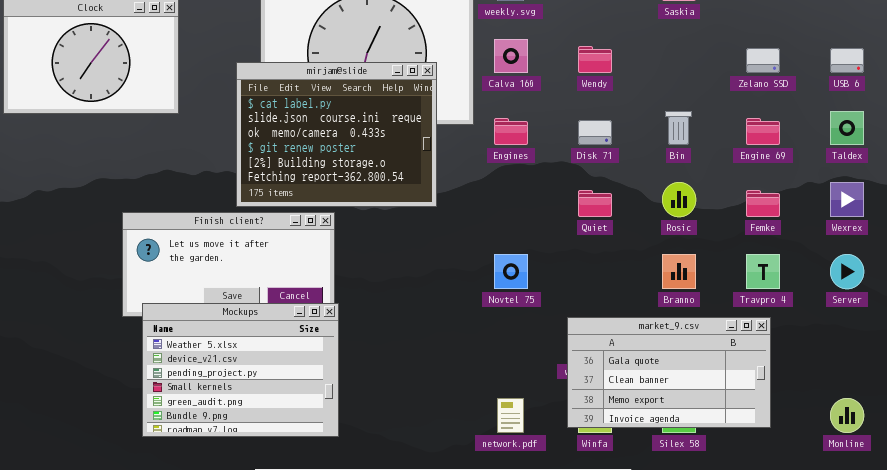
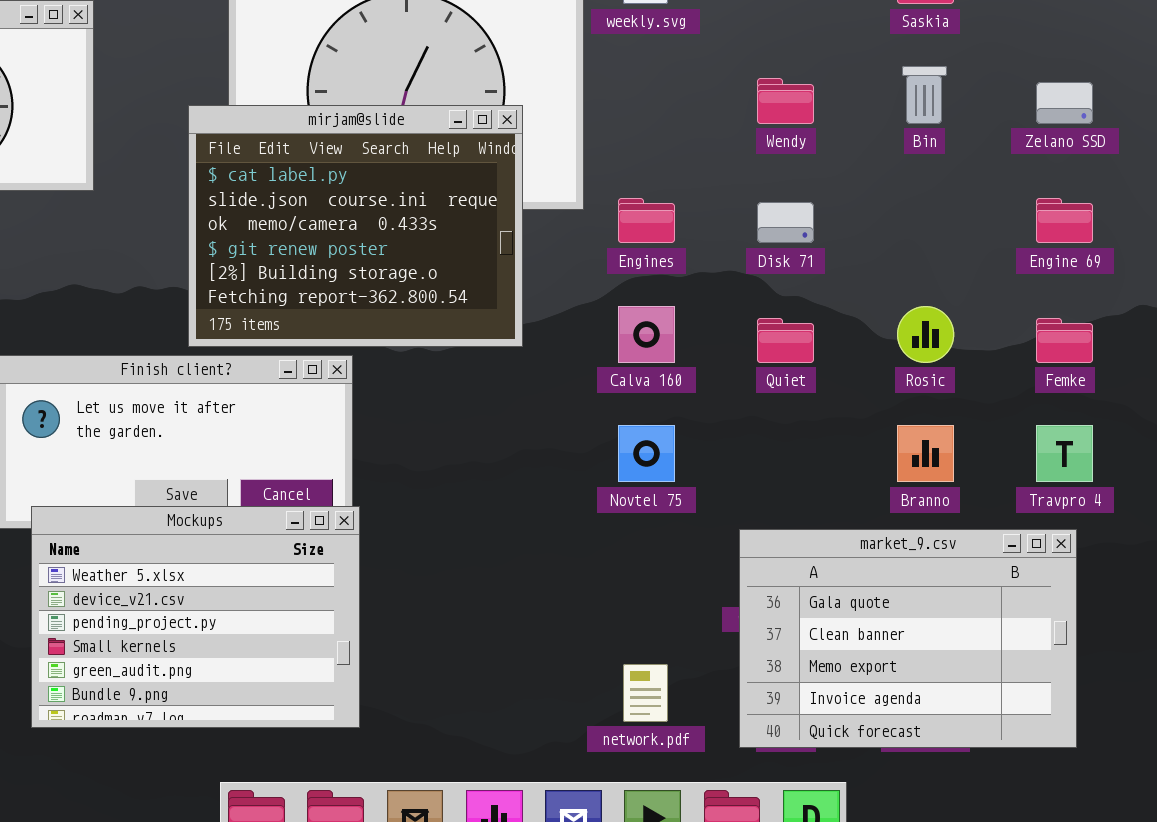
Calva 160: [494,39,528,73] -> [618,306,675,363], moved
Bin: [665,111,692,145] -> [902,66,947,124], moved
market_9.csv: [567,317,771,428] -> [739,529,1077,748], resized

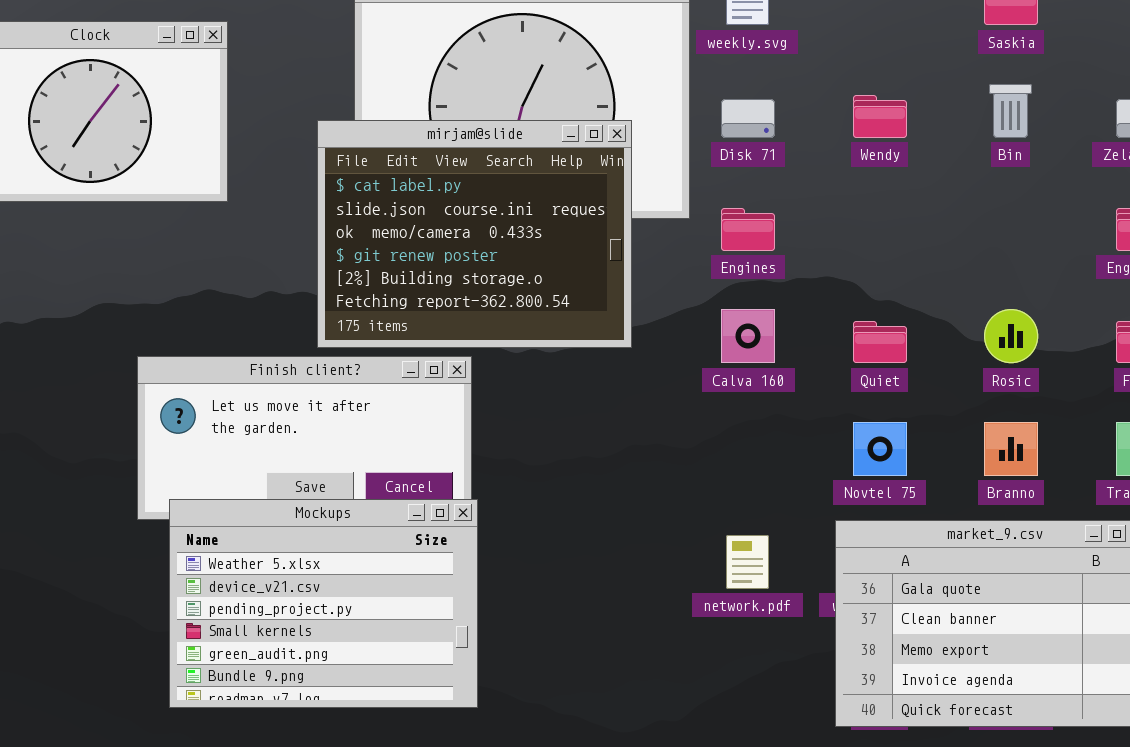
Disk 71: [757,202,814,243] -> [721,99,775,138], moved
Novtel 75: [618,425,675,482] -> [853,422,907,476], moved
network.pdf: [623,664,668,722] -> [726,535,769,589], moved

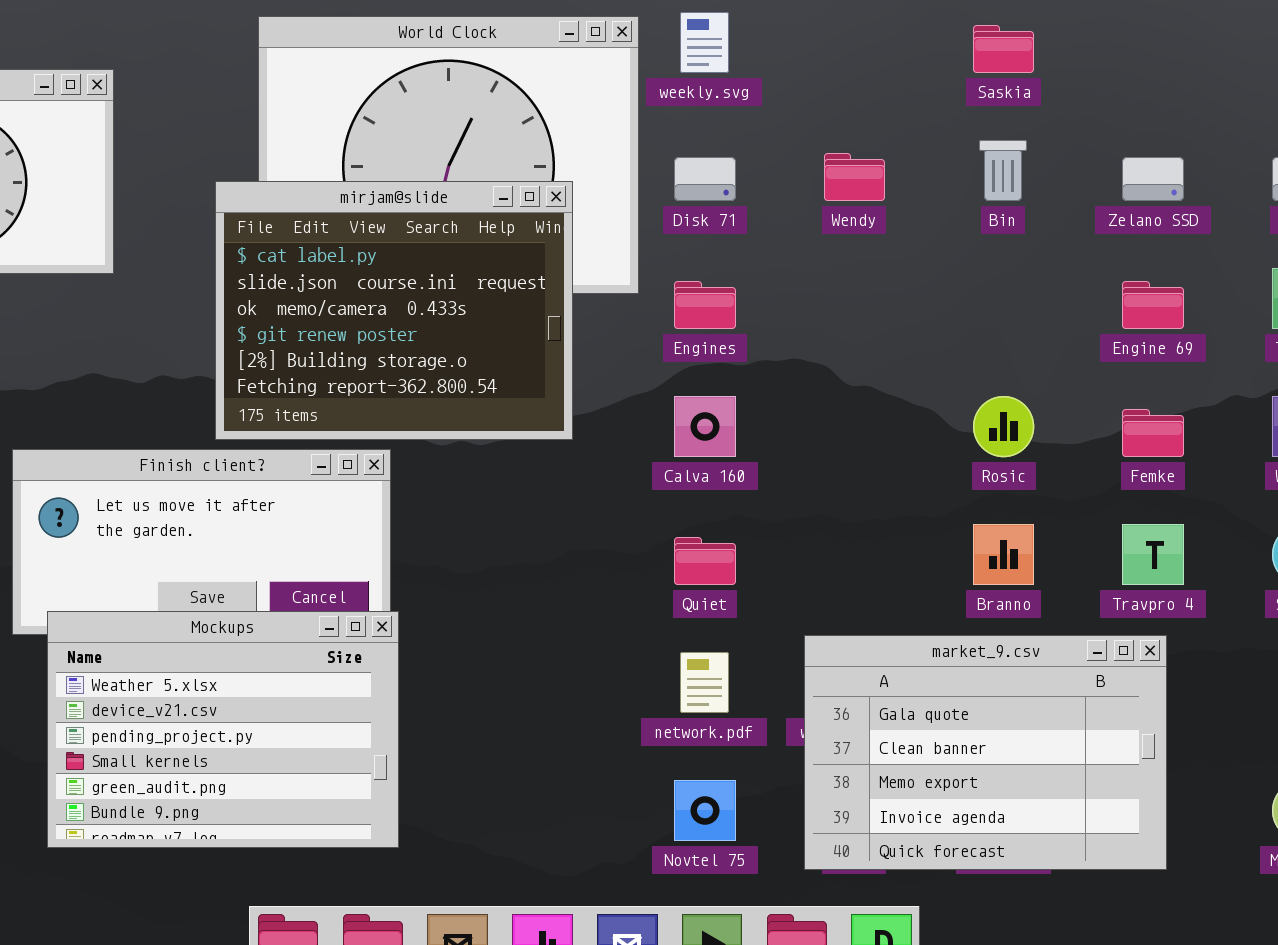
Quiet: [853,321,907,363] -> [674,537,736,585], moved
Novtel 75: [853,422,907,476] -> [674,780,736,841], moved

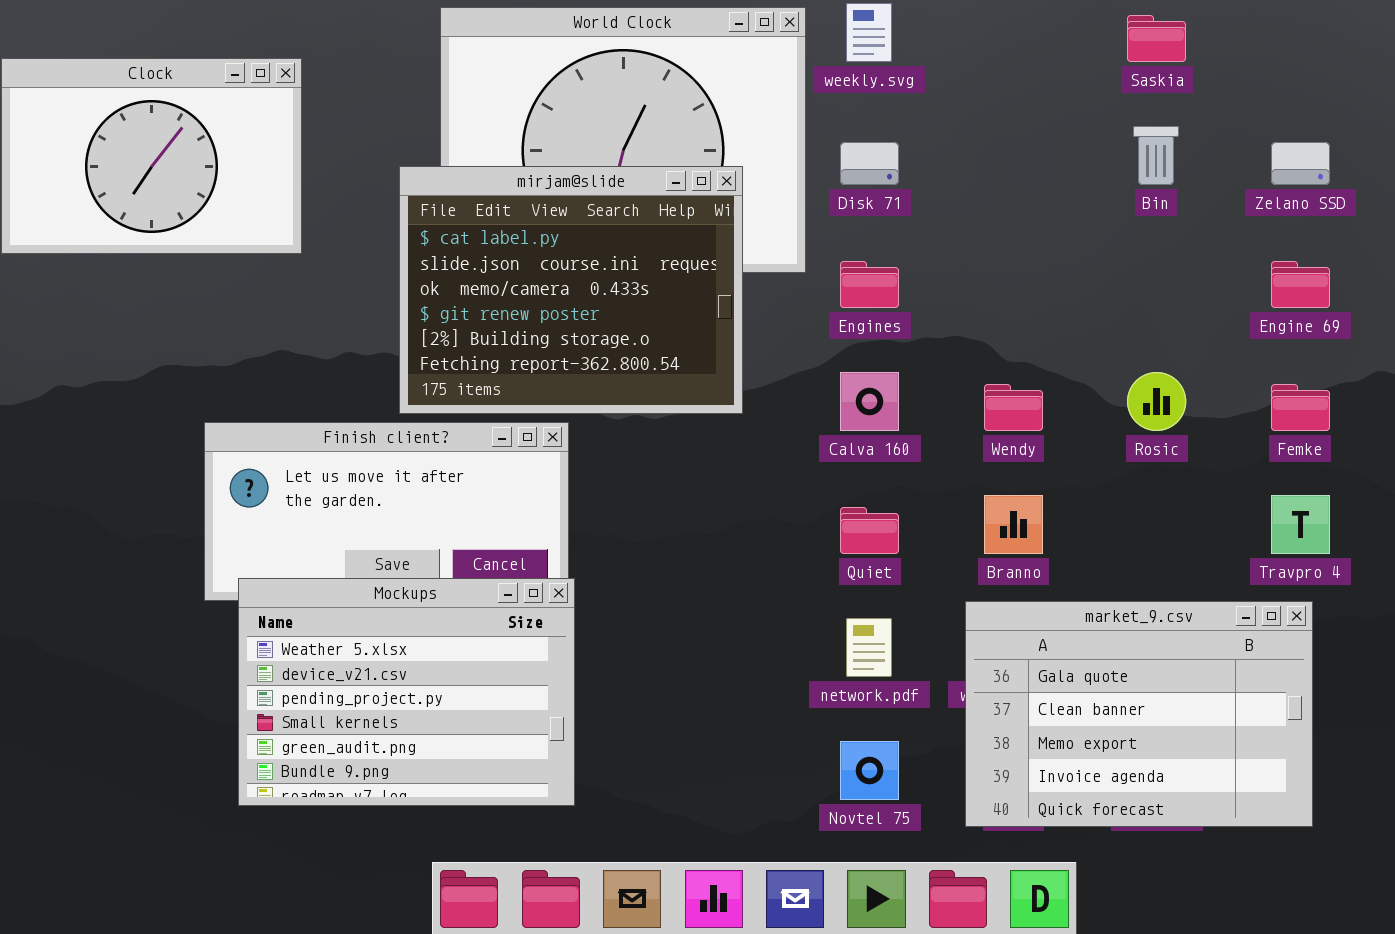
Wendy: [824,153,885,201] -> [984,384,1043,431], moved
Branno: [973,524,1034,585] -> [984,495,1043,554], moved

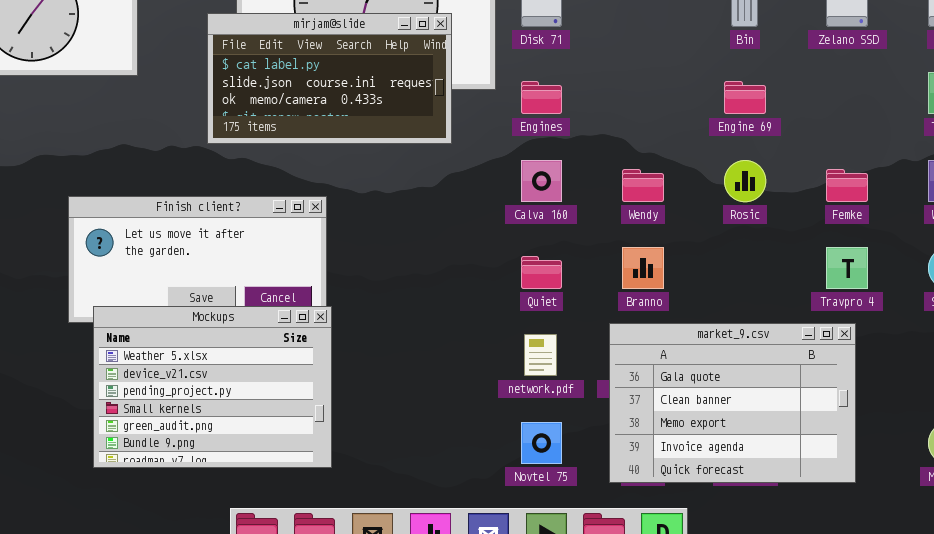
mirjam@slide: [399,166,743,414] -> [207,13,452,144], resized
Engine 69: [1271,261,1330,308] -> [724,81,766,114], moved

